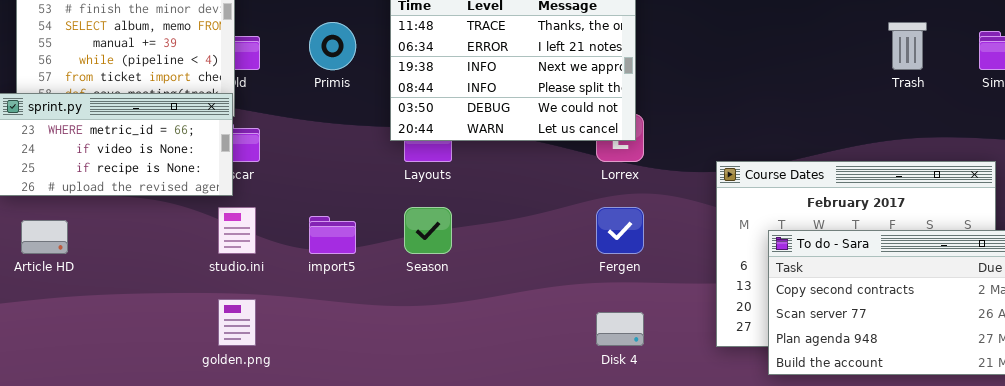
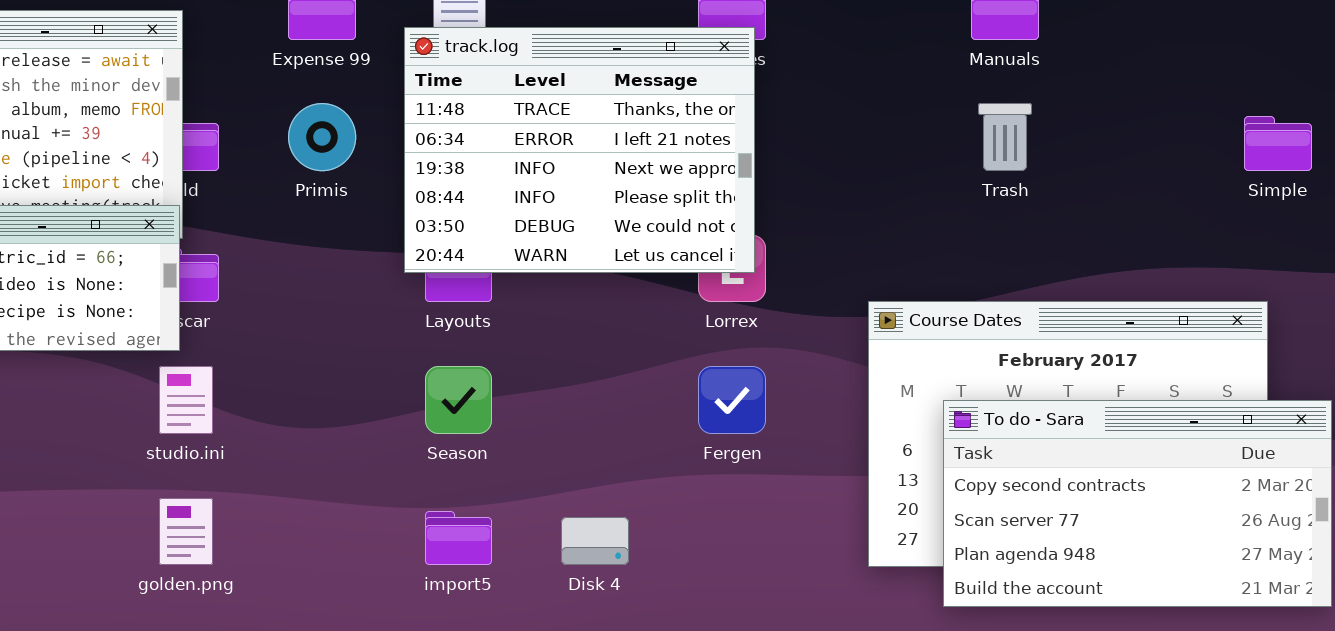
Trash: [888,22,927,70] -> [978,103,1032,171], moved
import5: [309,216,356,254] -> [425,511,492,565], moved
Disk 4: [596,312,644,346] -> [561,517,629,565], moved

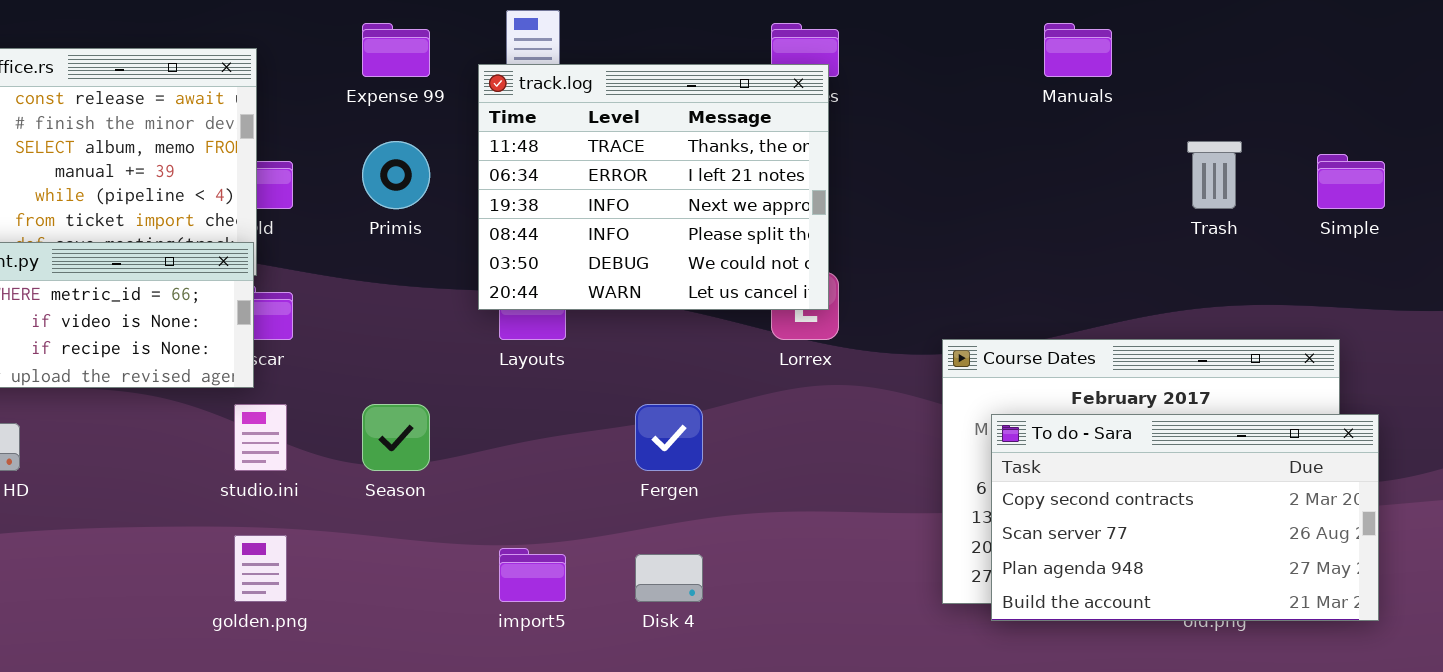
Trash: [978,103,1032,171] -> [1187,141,1242,209], moved
Season: [425,366,492,434] -> [362,404,430,471], moved
Fergen: [698,366,766,434] -> [635,404,703,471], moved
To do - Sara: [943,400,1332,607] -> [991,414,1379,621], moved

